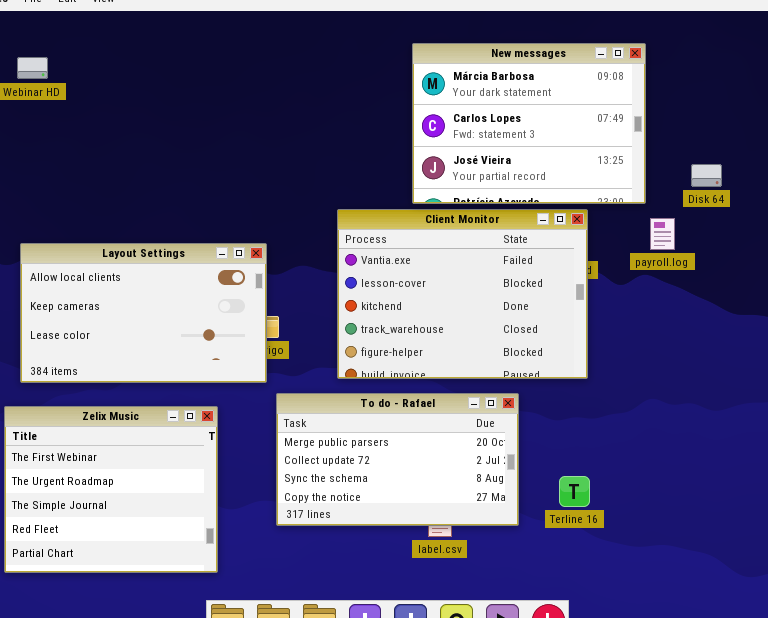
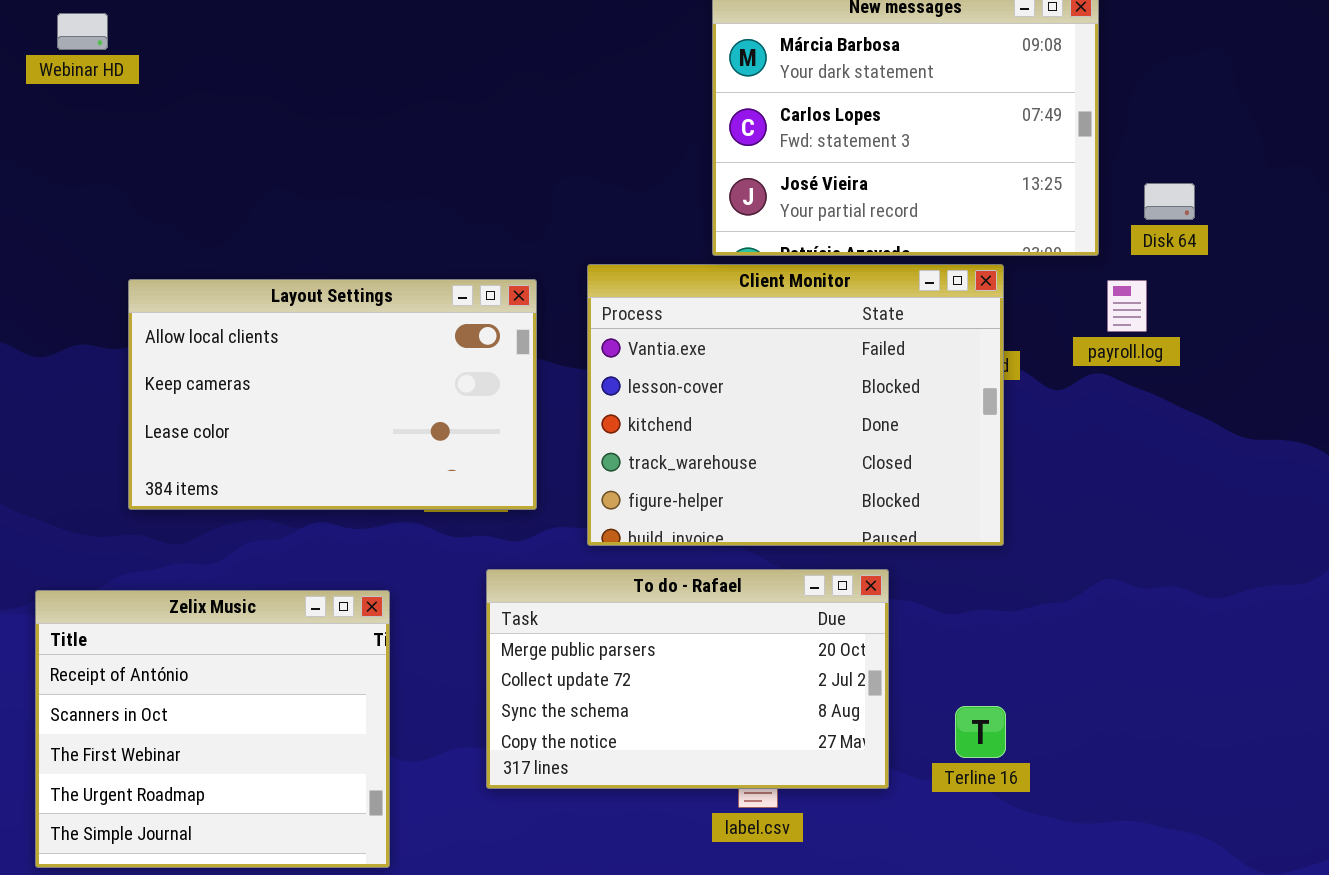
Disk 64: [691,164,722,187] -> [1144,183,1195,220], moved
Layout Settings: [20,243,267,383] -> [128,279,537,510], moved
Zelix Music: [4,406,218,573] -> [35,590,390,868], scrolled up 2 rows

